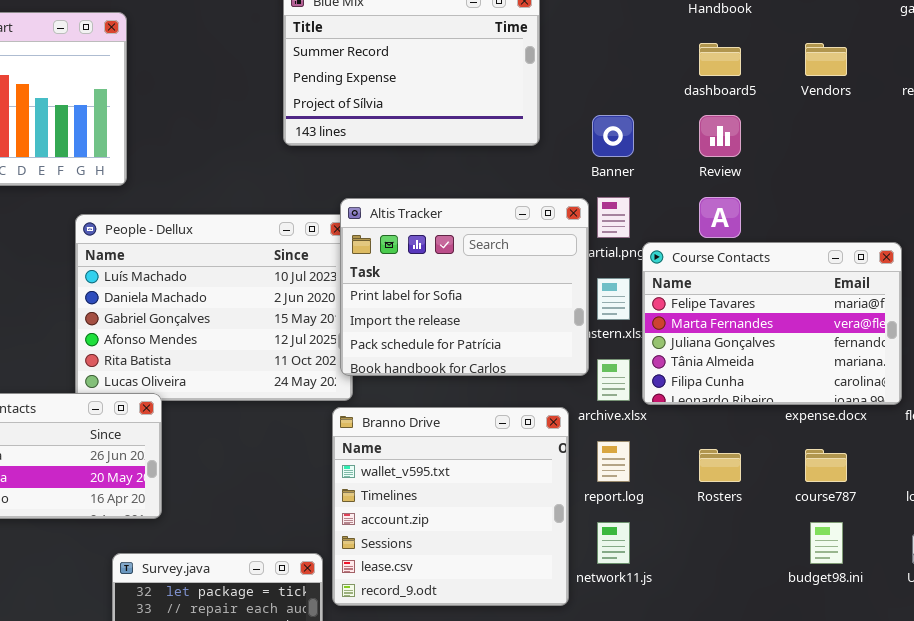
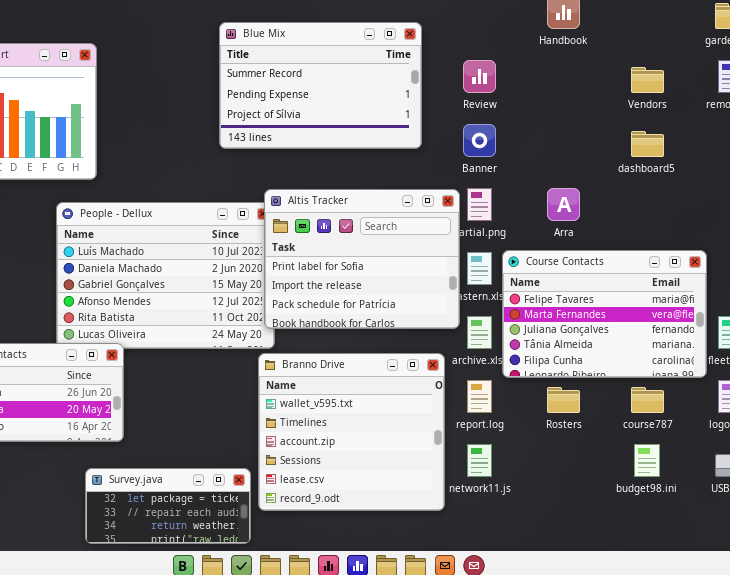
dashboard5: [699,43,741,76] -> [631,131,664,157], moved
Review: [699,115,741,157] -> [463,60,496,93], moved
Course Contacts: [642,242,902,405] -> [502,250,707,378], moved

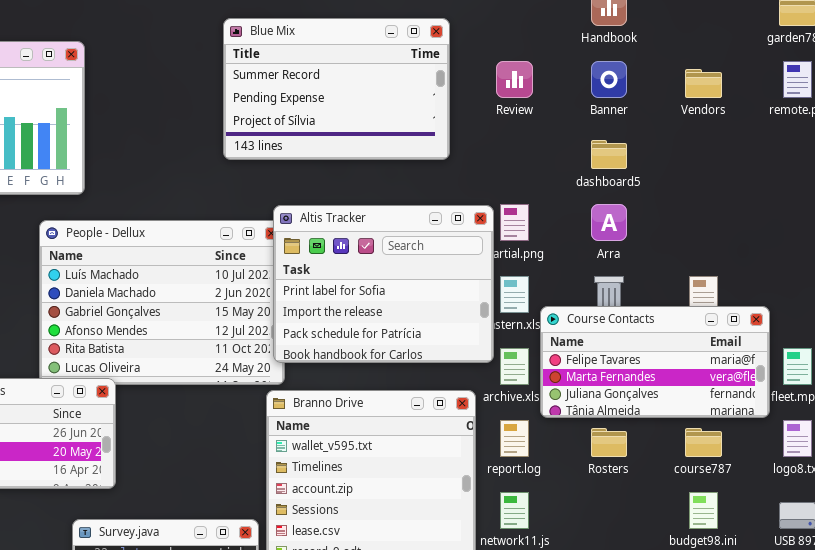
Banner: [463,124,496,157] -> [591,61,627,98], moved
dashboard5: [631,131,664,157] -> [591,140,627,169], moved
Course Contacts: [502,250,707,378] -> [540,306,770,418], resized

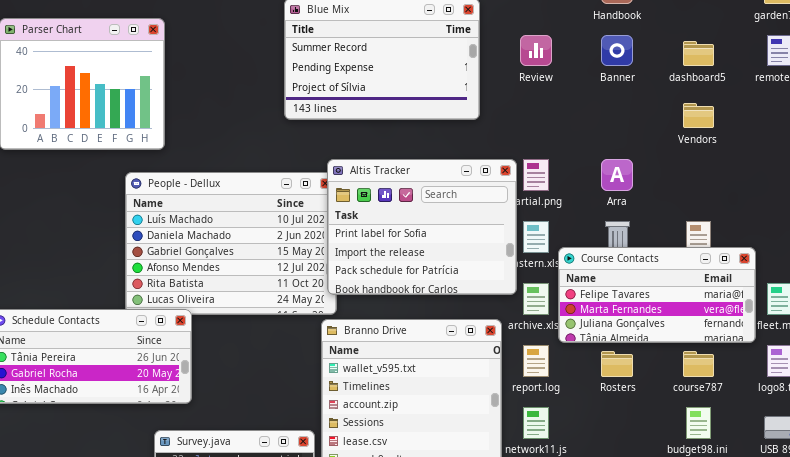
Vendors: [685,69,722,98] -> [683,103,714,128], moved
dashboard5: [591,140,627,169] -> [683,41,714,66], moved

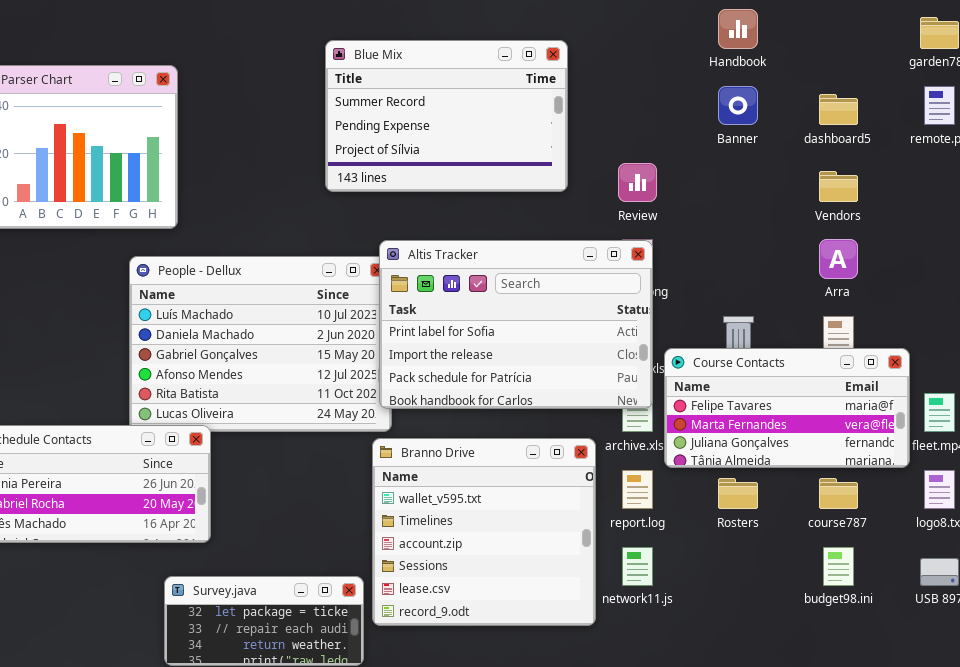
Review: [520,35,552,66] -> [618,163,657,202], moved
Arra: [601,159,633,191] -> [819,239,858,279], moved
Altis Tracker: [327,159,517,295] -> [379,240,653,409], resized

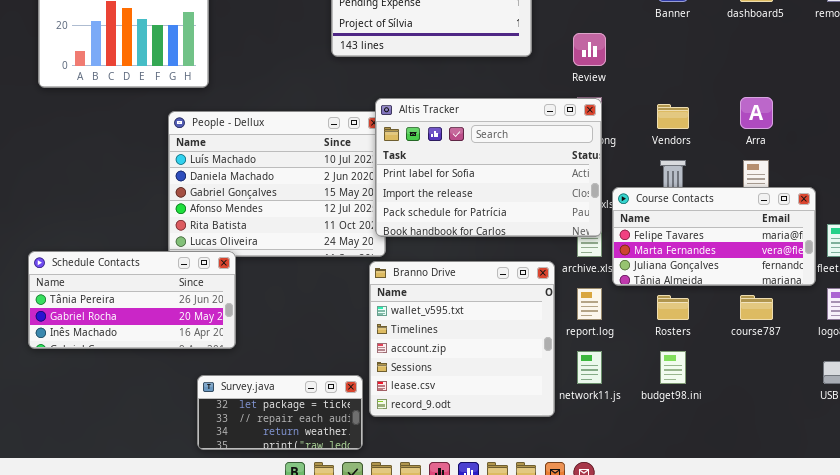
Vendors: [819,171,858,202] -> [657,104,689,129], moved
budget98.ini: [823,547,854,586] -> [660,351,686,384], moved

